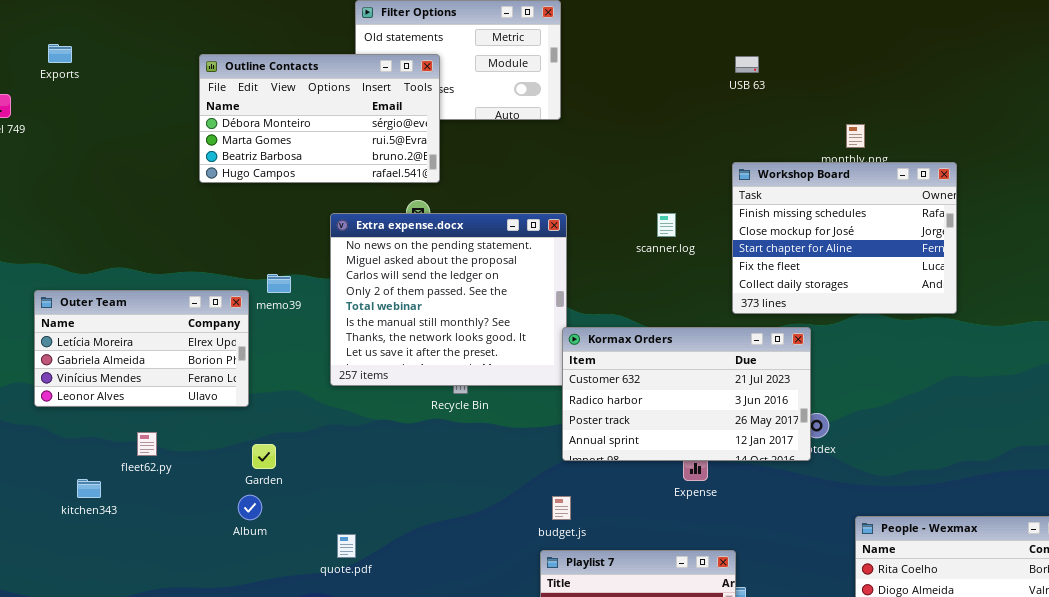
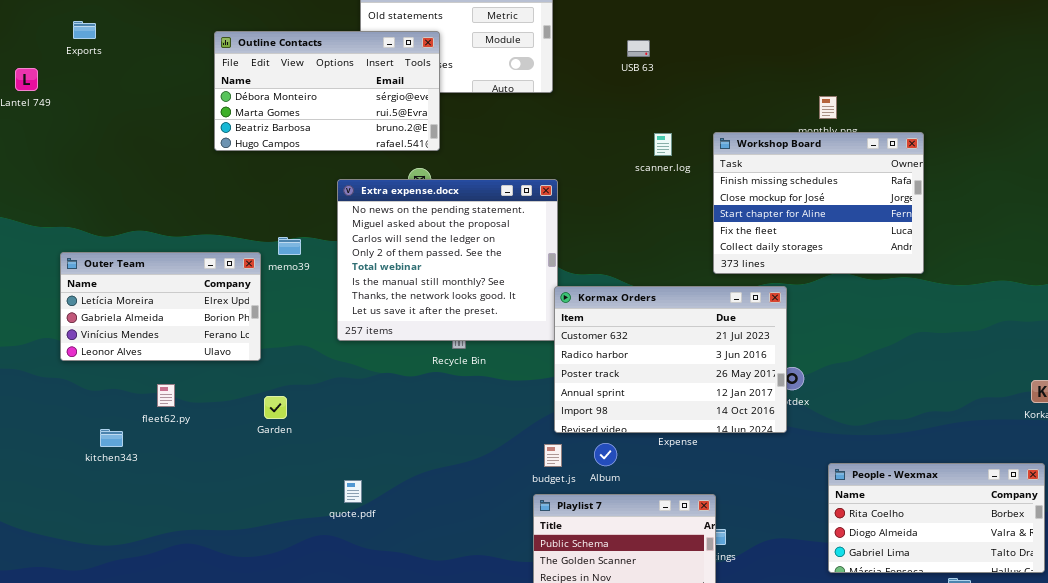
USB 63: [735,56,759,73] -> [627,40,650,57], moved
scanner.log: [657,213,676,237] -> [654,133,672,156], moved
Kormax Orders: [562,327,811,461] -> [554,286,787,433], resized
Album: [238,495,262,520] -> [594,443,617,466], moved

